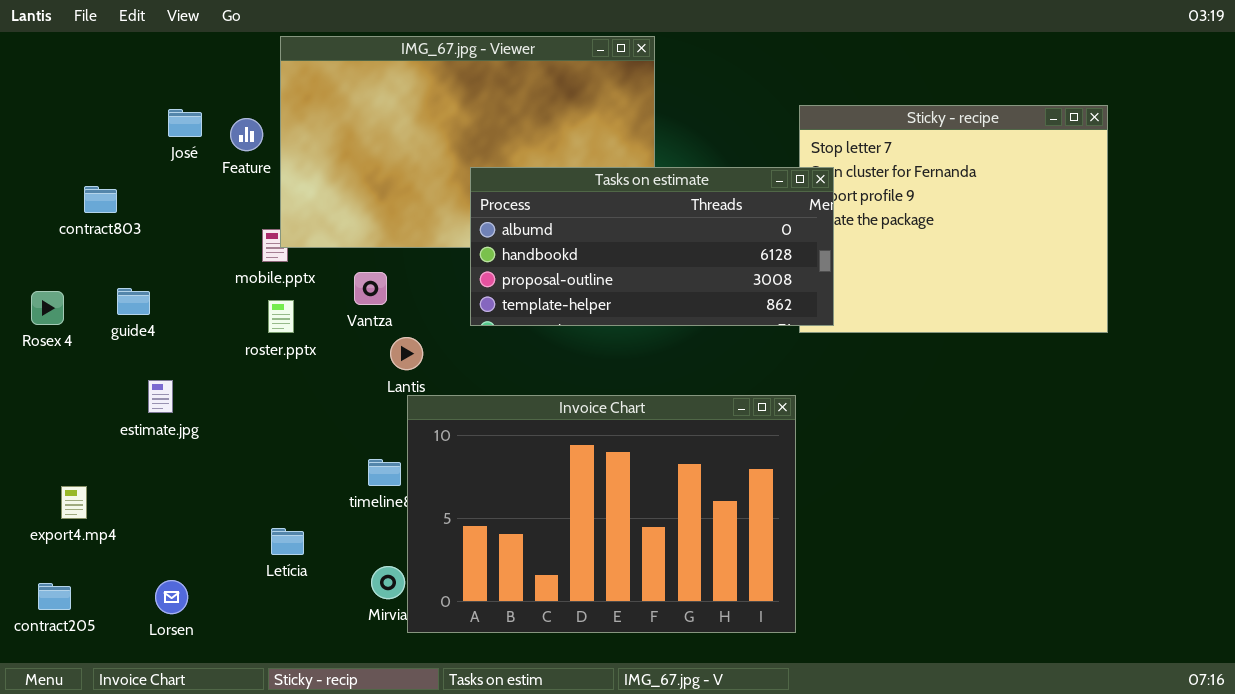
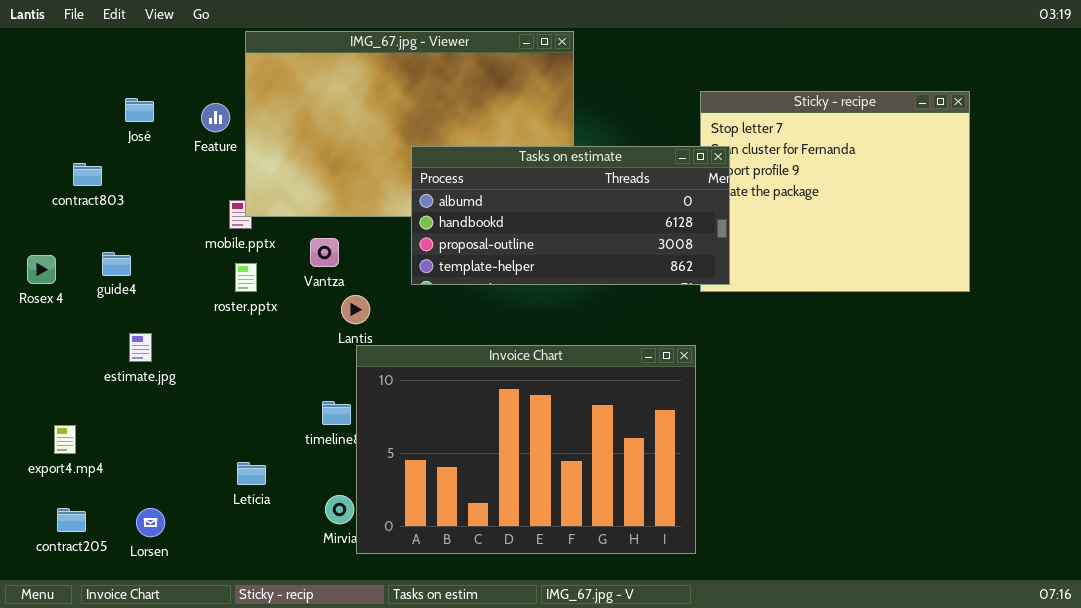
José: [168,109,202,137] -> [125,98,154,122], moved
contract205: [38,583,71,610] -> [57,508,86,532], moved

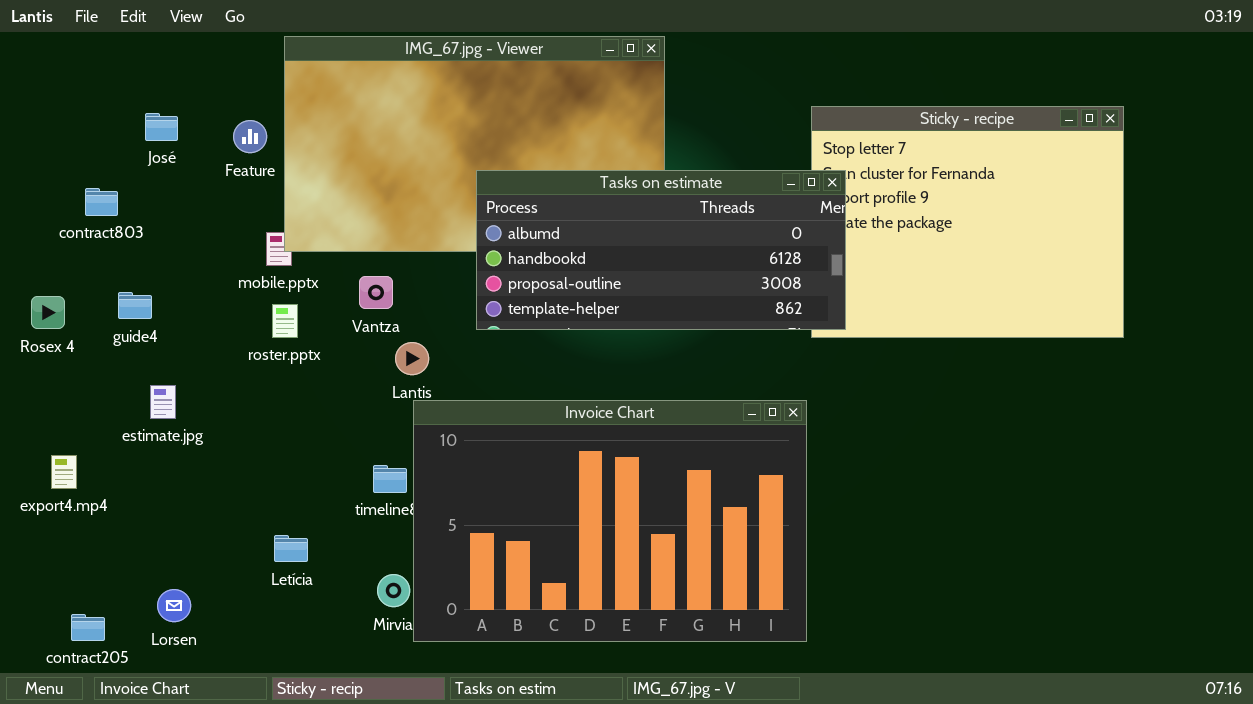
export4.mp4: [54,425,76,454] -> [51,455,77,489], moved
contract205: [57,508,86,532] -> [71,614,105,641], moved

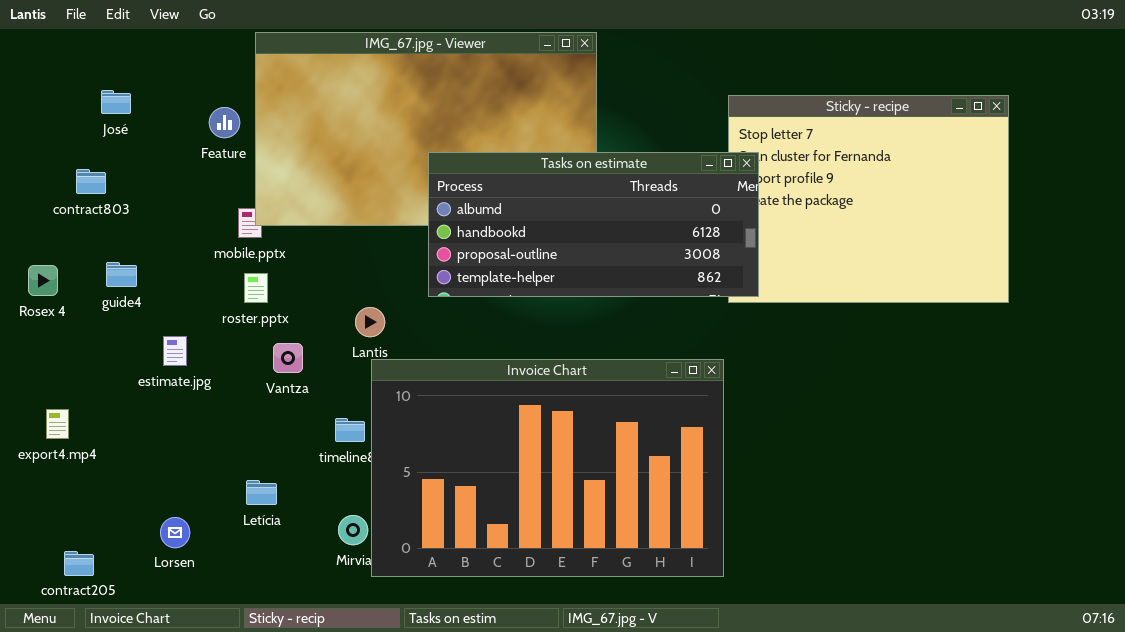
José: [145,113,178,141] -> [101,90,131,114], moved
Vantza: [359,276,393,309] -> [273,343,303,373], moved
estimate.jpg: [150,385,176,419] -> [163,336,187,366], moved
Lorsen: [157,589,191,622] -> [160,517,190,548], moved

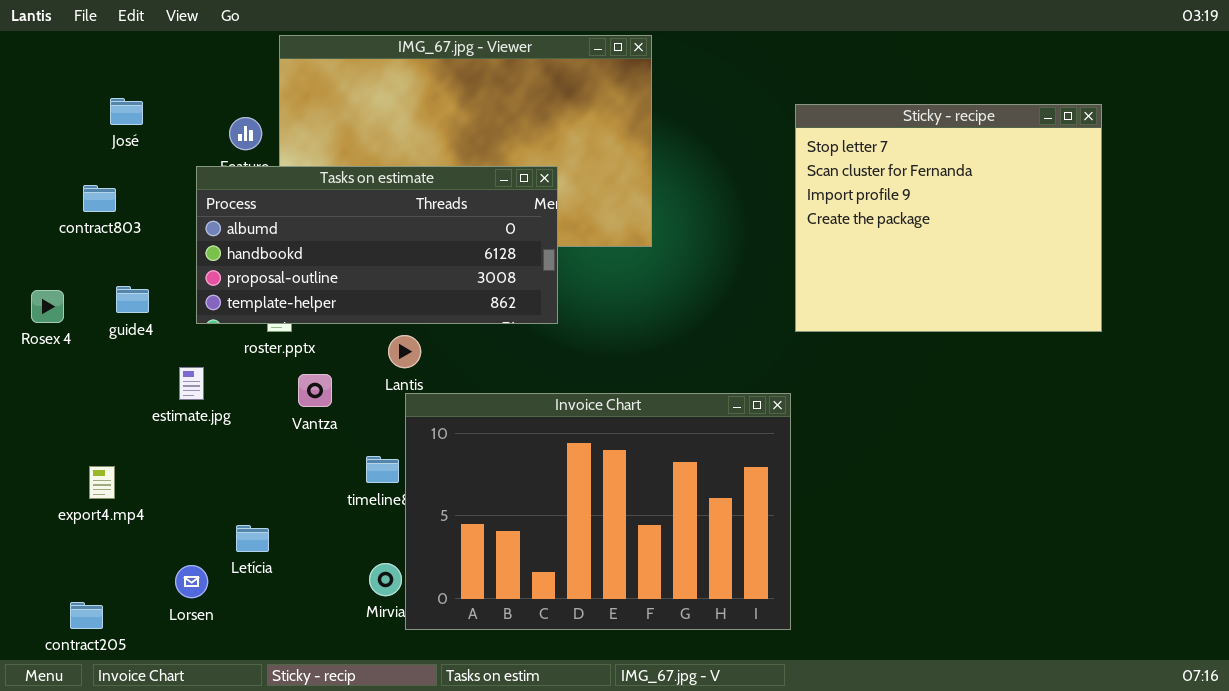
Tasks on estimate: [428,152,759,297] -> [196,166,558,324], moved
export4.mp4: [46,409,69,439] -> [89,466,115,499], moved
Letícia: [246,480,277,505] -> [236,525,269,552], moved

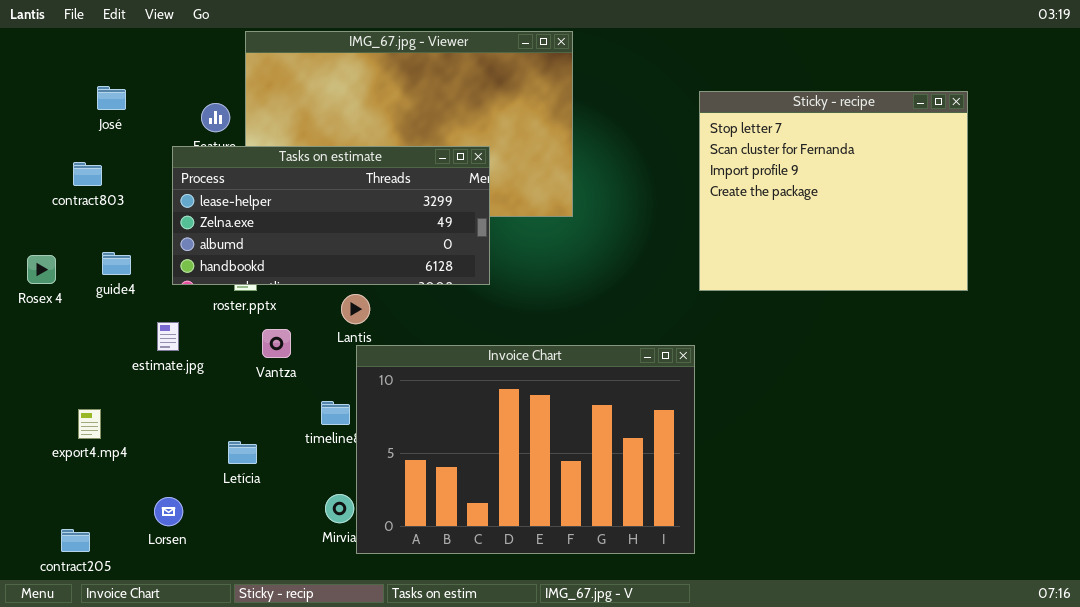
Tasks on estimate: [196,166,558,324] -> [172,146,490,285], scrolled up 2 rows
Letícia: [236,525,269,552] -> [228,441,257,464], moved

